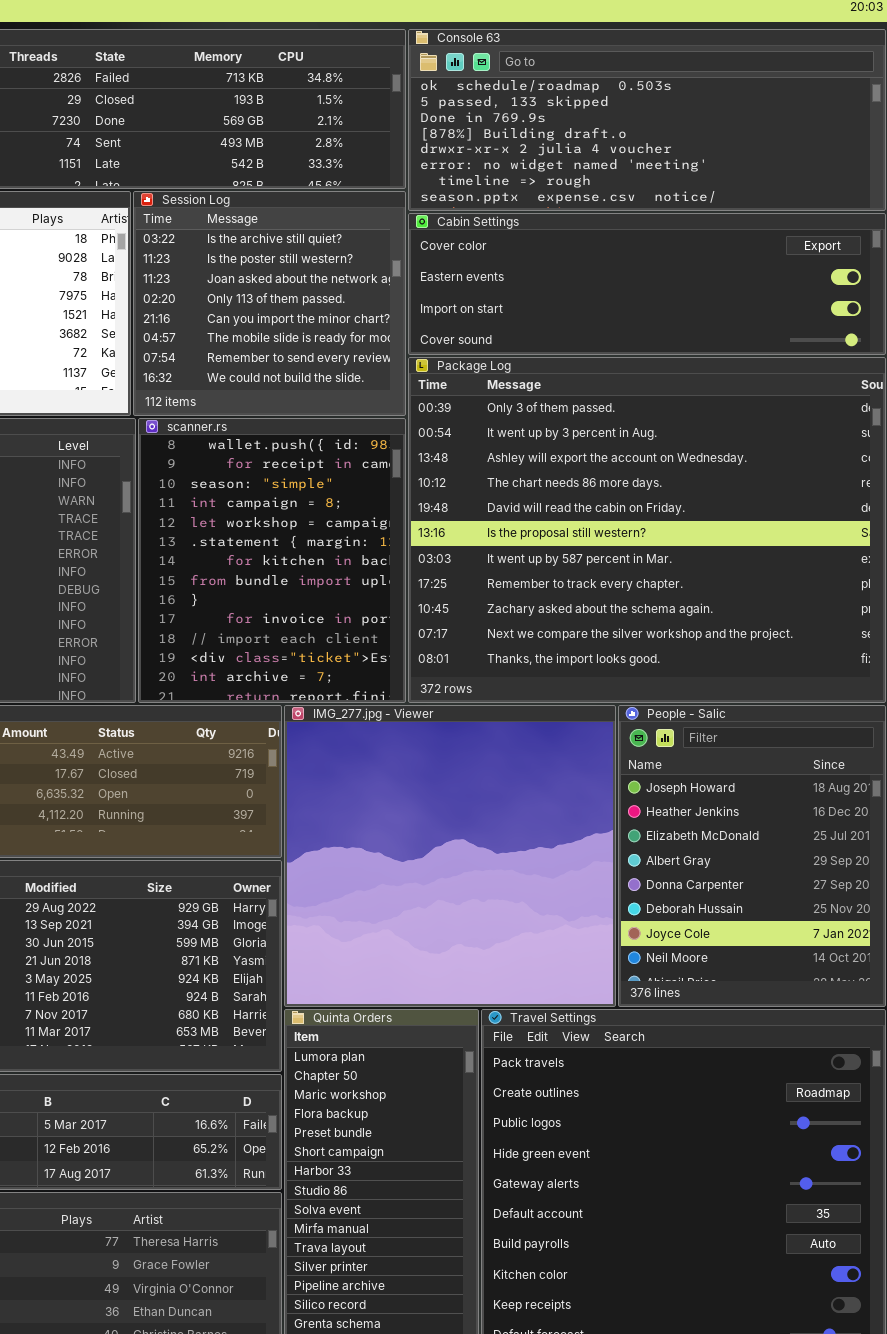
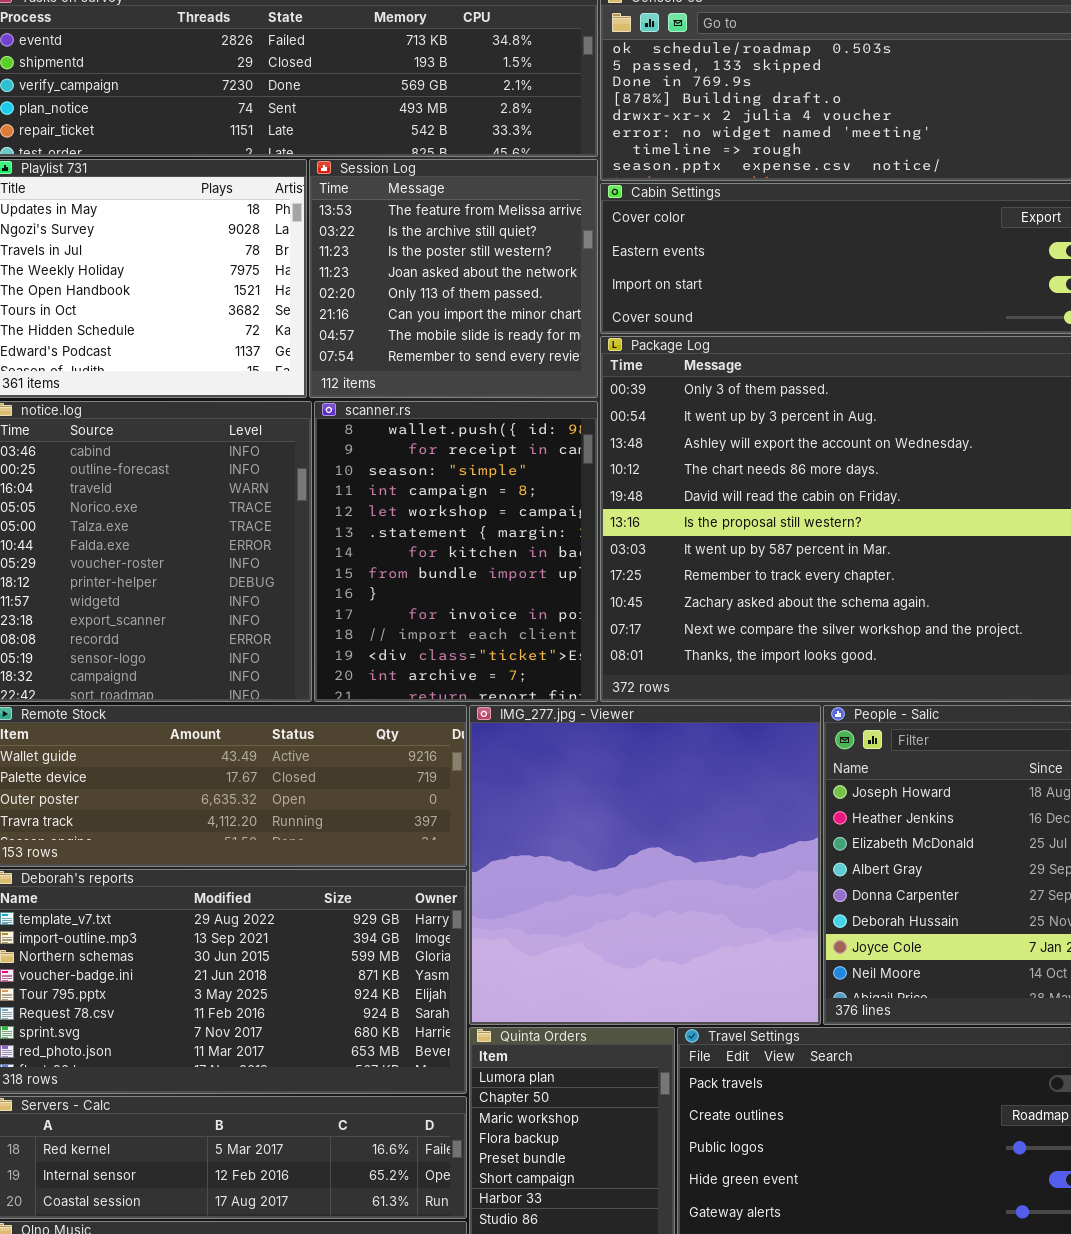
Session Log: [133,191,406,416] -> [309,159,598,398], scrolled up 1 row

